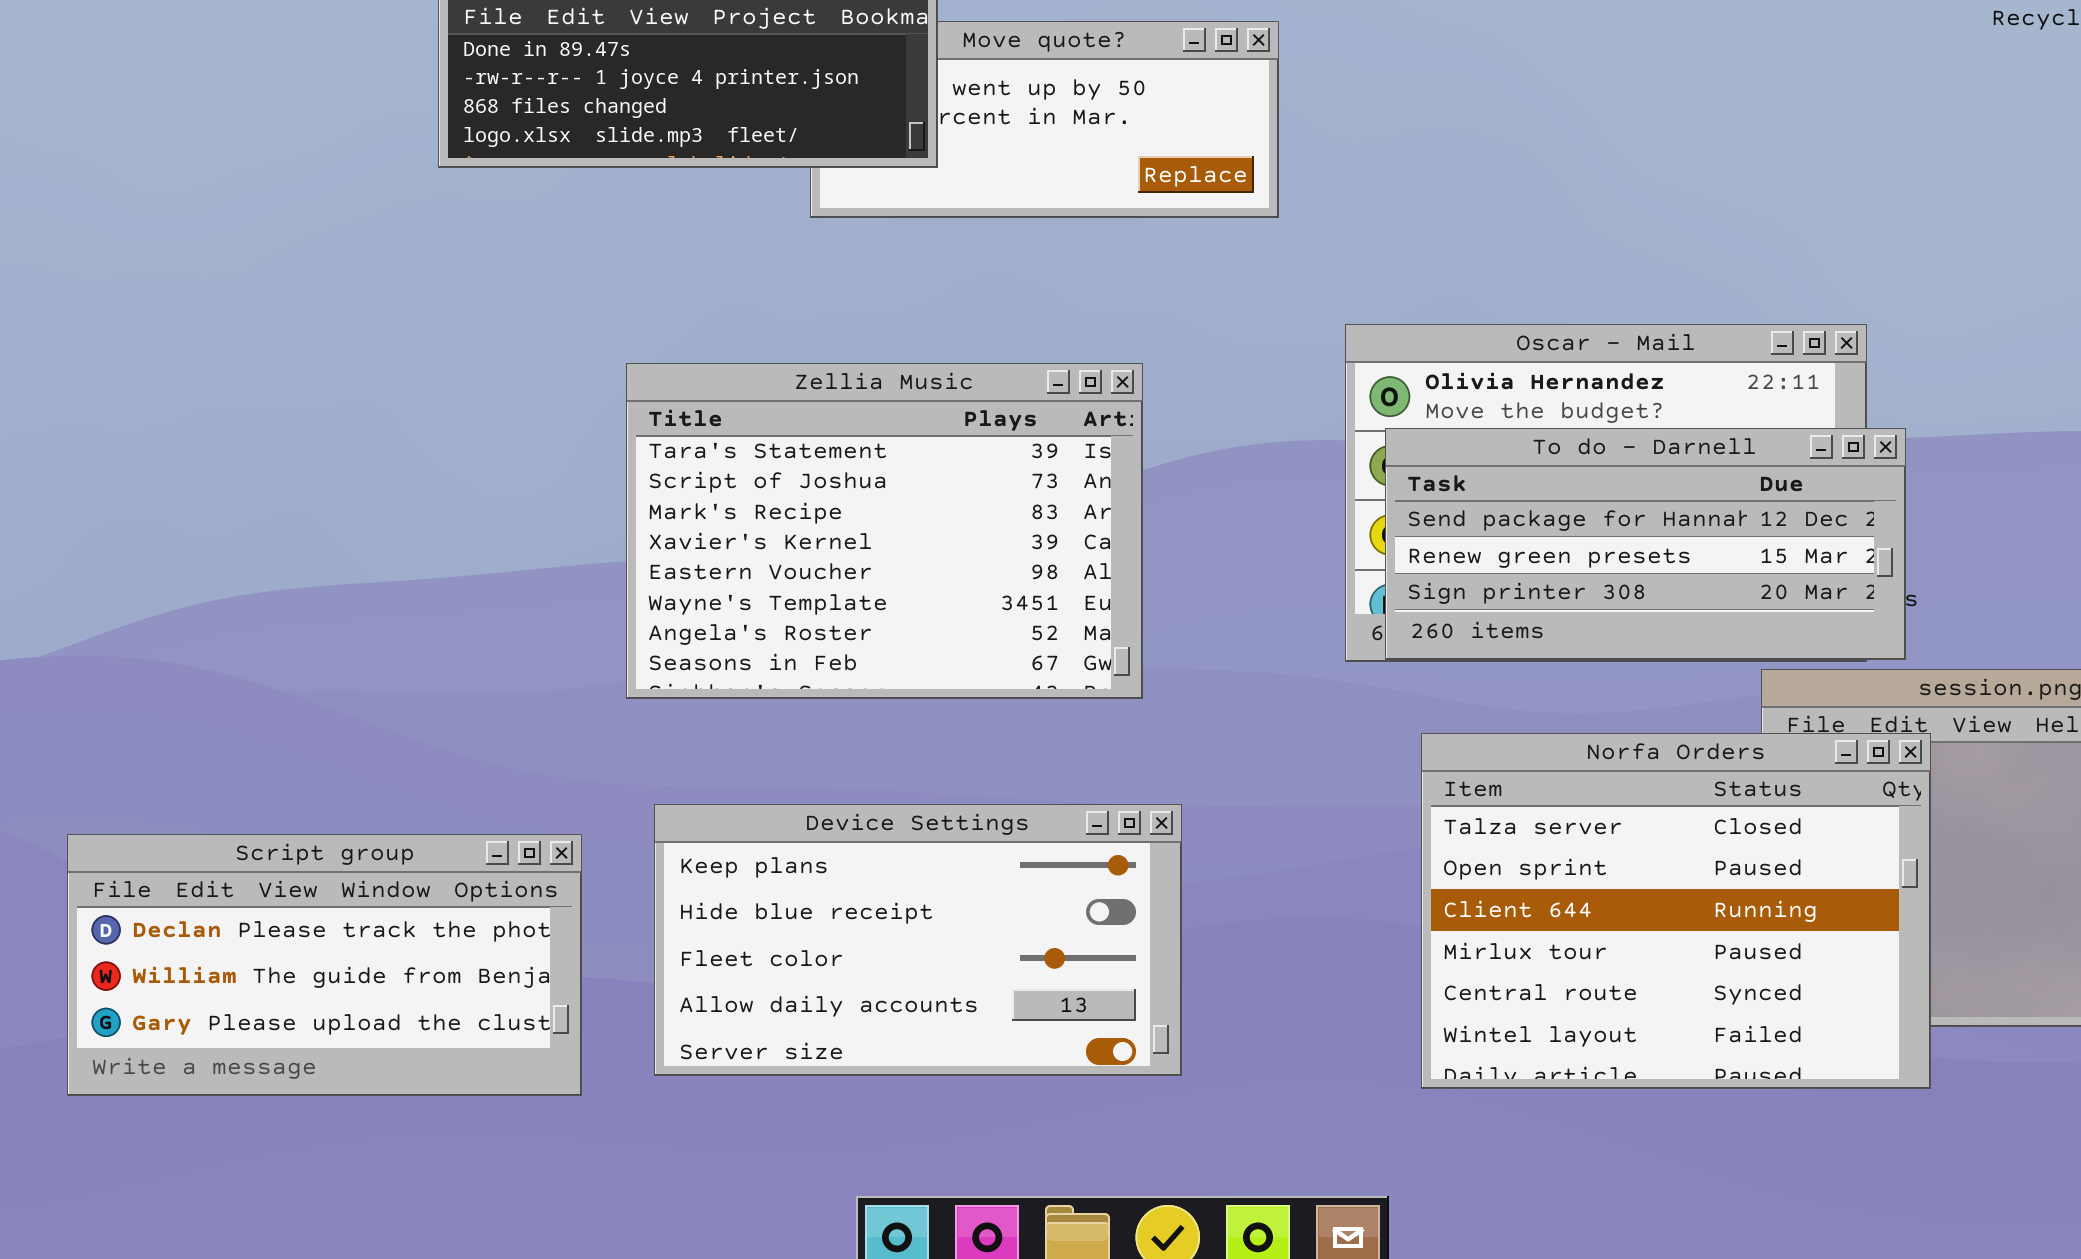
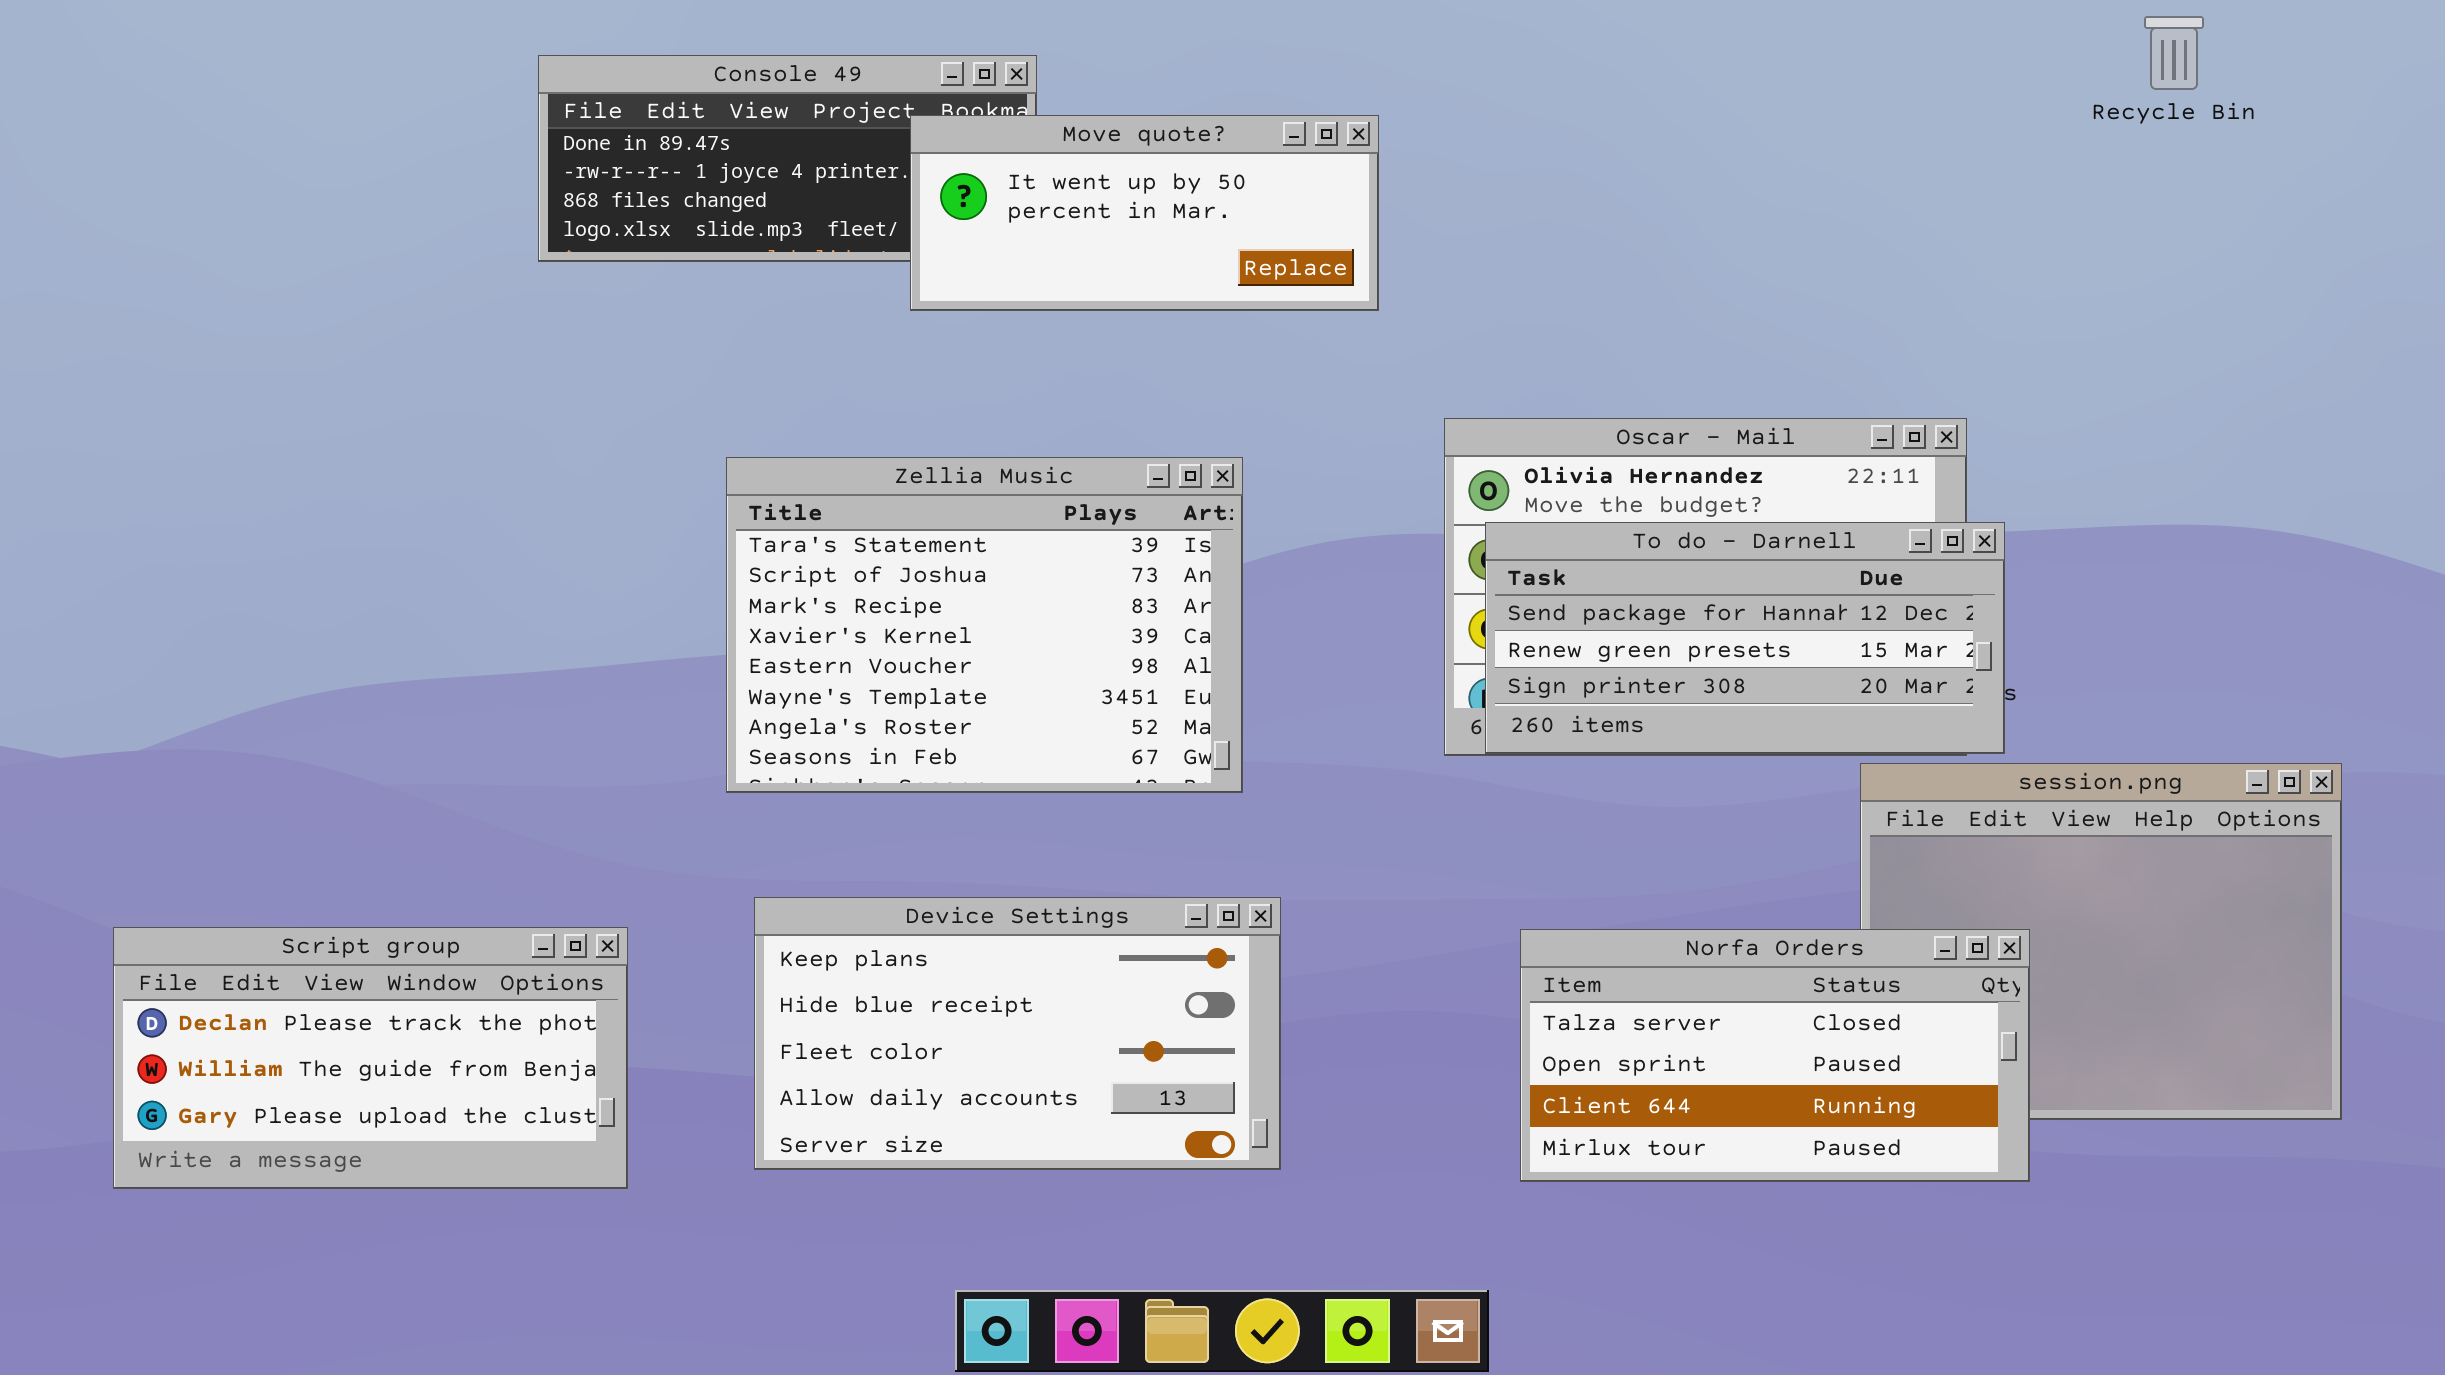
Move quote?: [810,21,1279,218] -> [910,115,1379,311], raised
Norfa Orders: [1421,733,1931,1089] -> [1520,929,2030,1182], resized
Script group: [67,834,582,1096] -> [113,927,628,1189], moved

